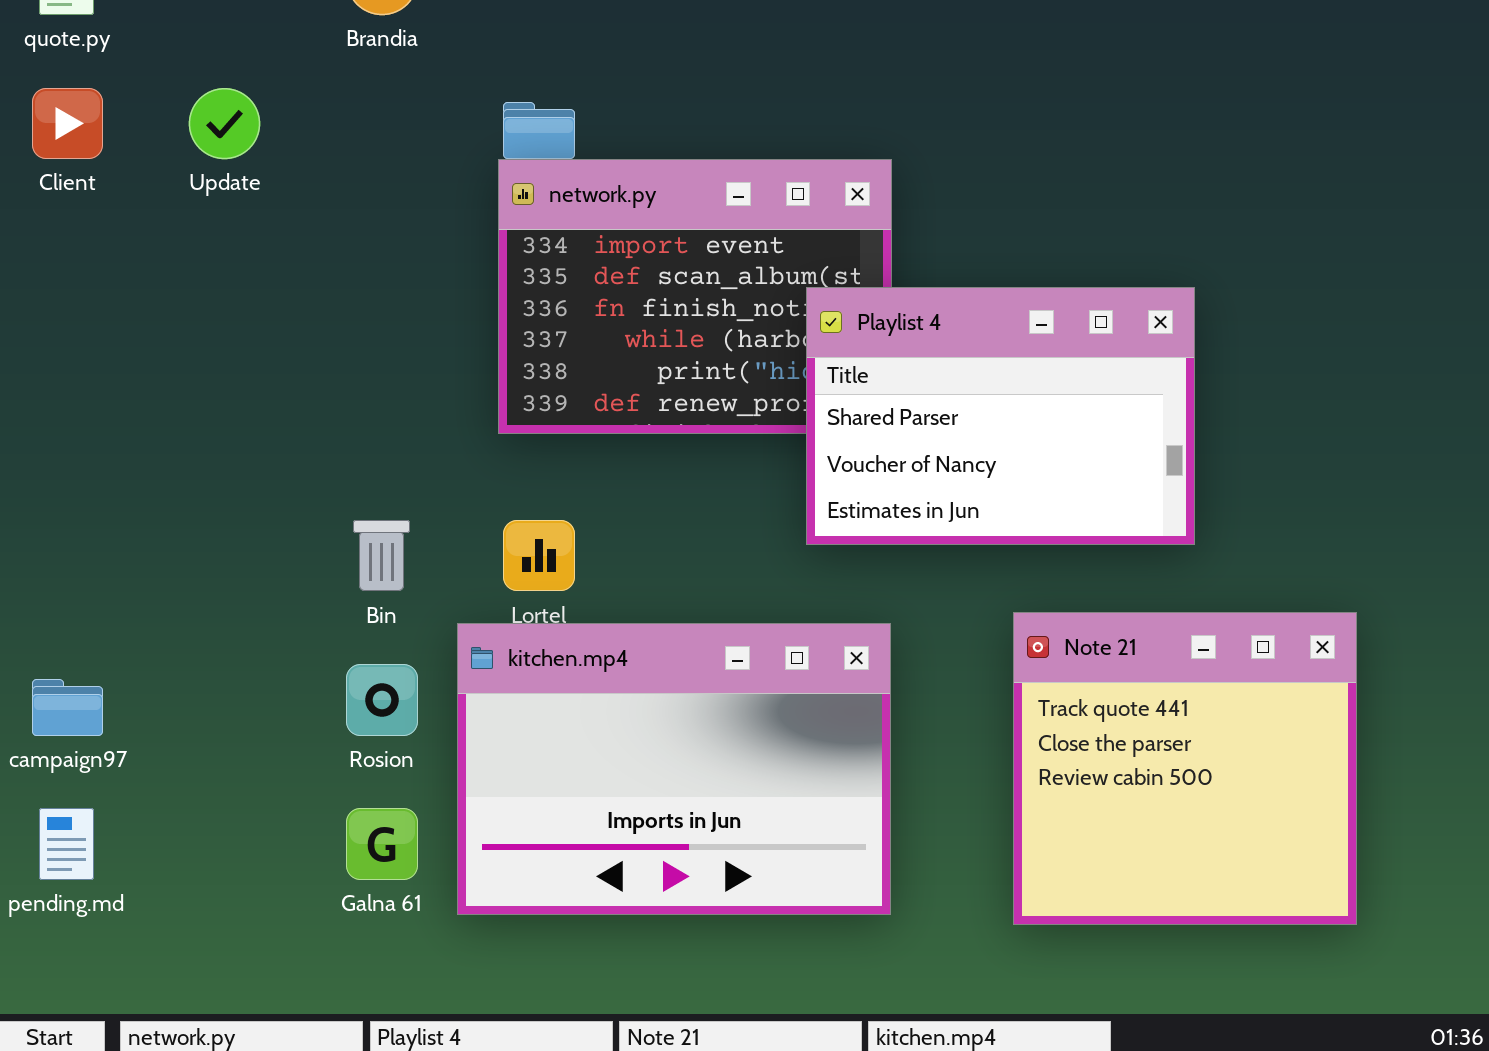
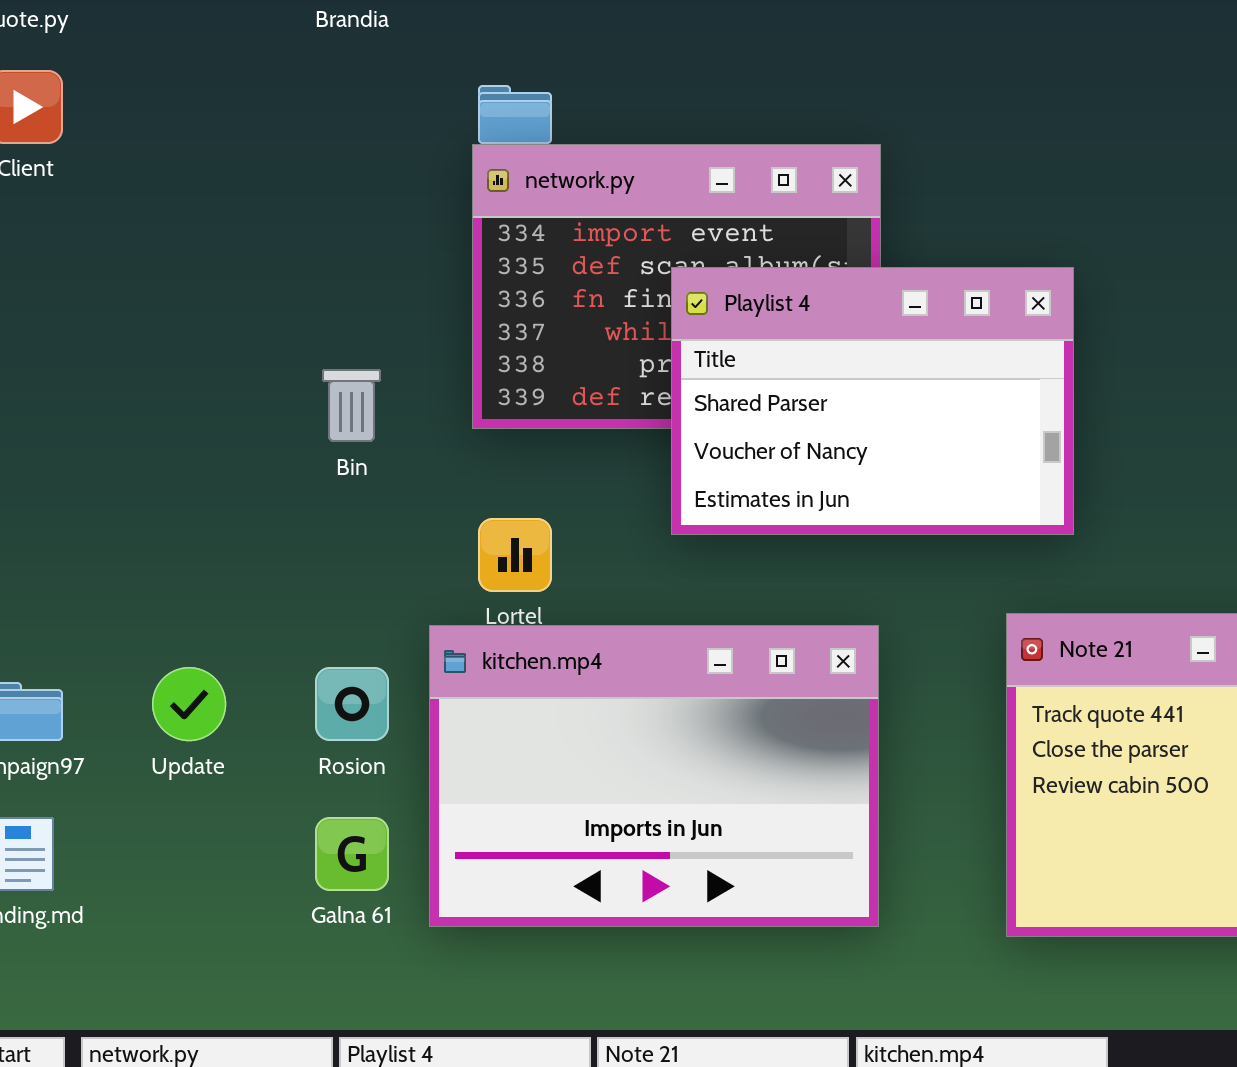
Update: [189,88,260,159] -> [152,667,226,741], moved
Playlist 4: [806,287,1195,545] -> [671,267,1074,535], moved
Bin: [353,520,410,591] -> [322,369,381,442], moved

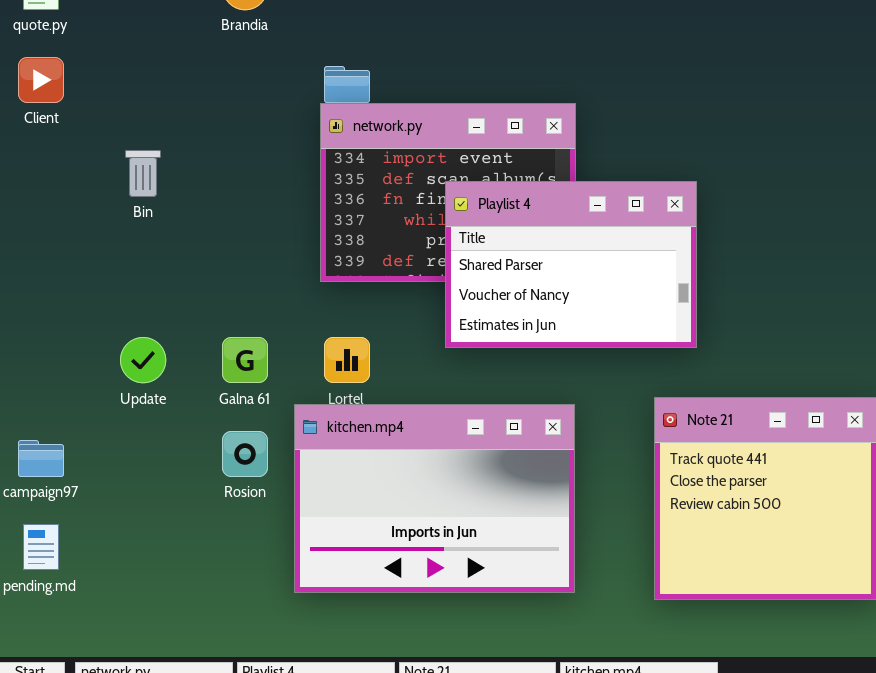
Bin: [322,369,381,442] -> [125,150,161,197], moved
Update: [152,667,226,741] -> [120,337,166,383], moved
Galna 61: [315,817,389,891] -> [222,337,268,383], moved

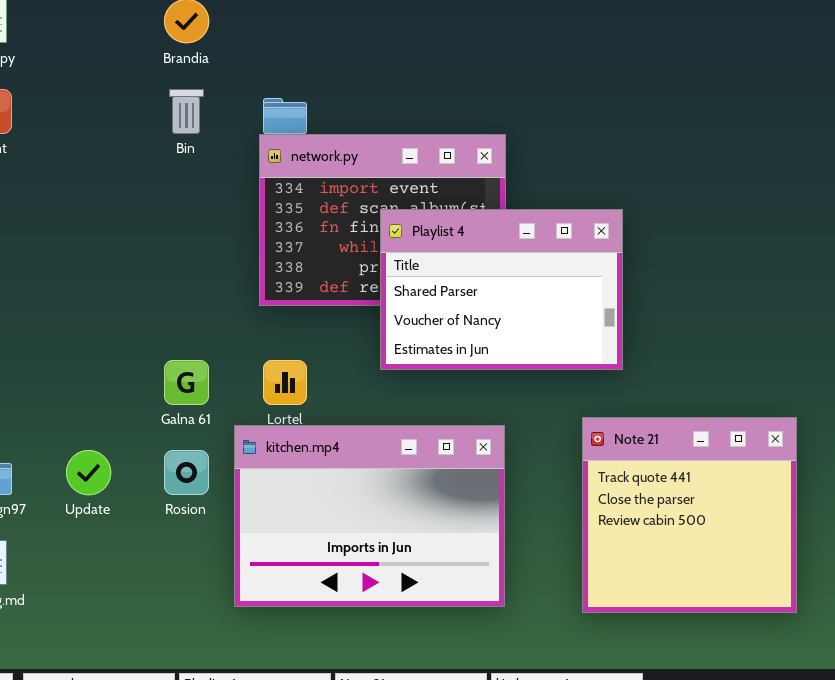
Bin: [125,150,161,197] -> [169,89,204,134], moved
Update: [120,337,166,383] -> [66,450,111,495], moved

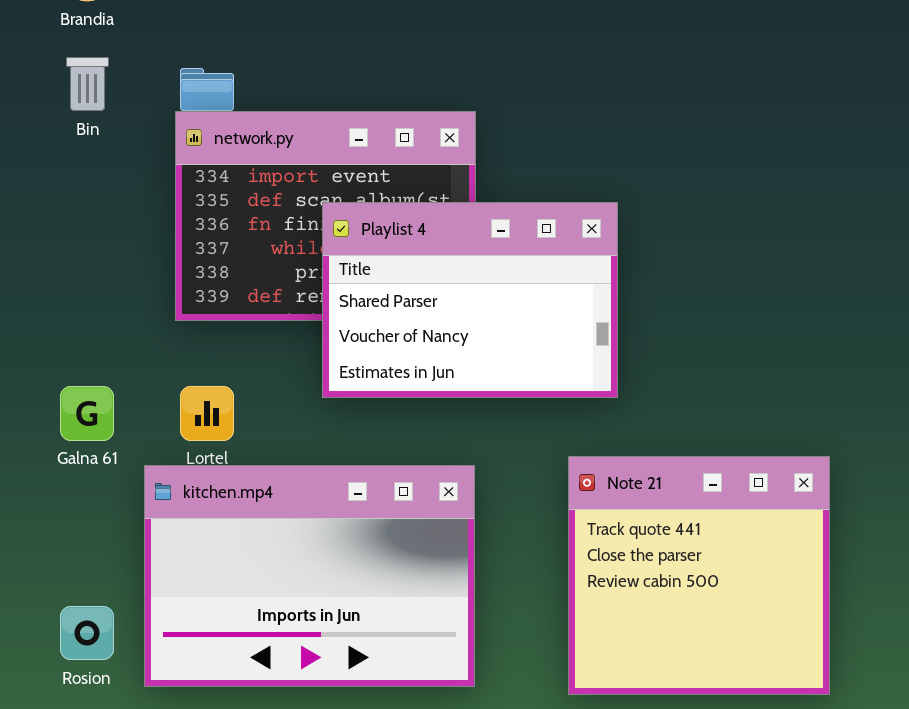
Rosion: [164,450,209,495] -> [60,606,114,660], moved

